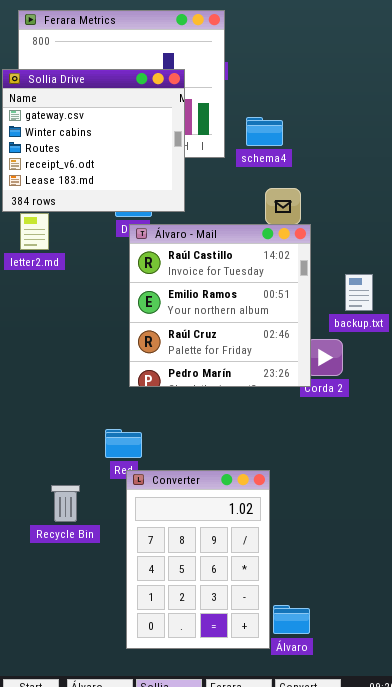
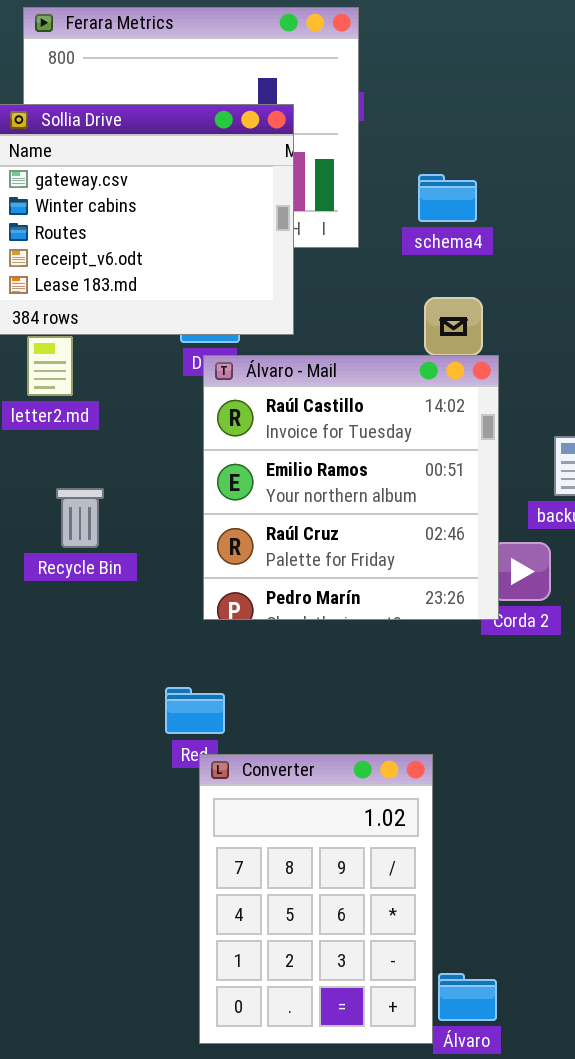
schema4: [246,117,283,146] -> [418,174,477,222], moved
Recycle Bin: [51,485,80,522] -> [56,488,104,548], moved

